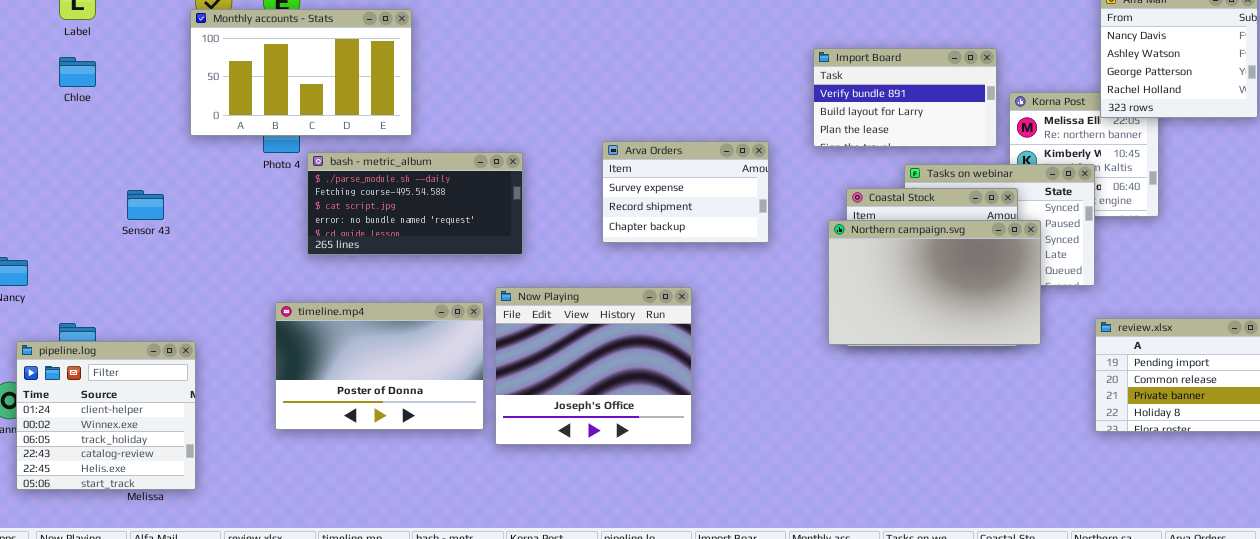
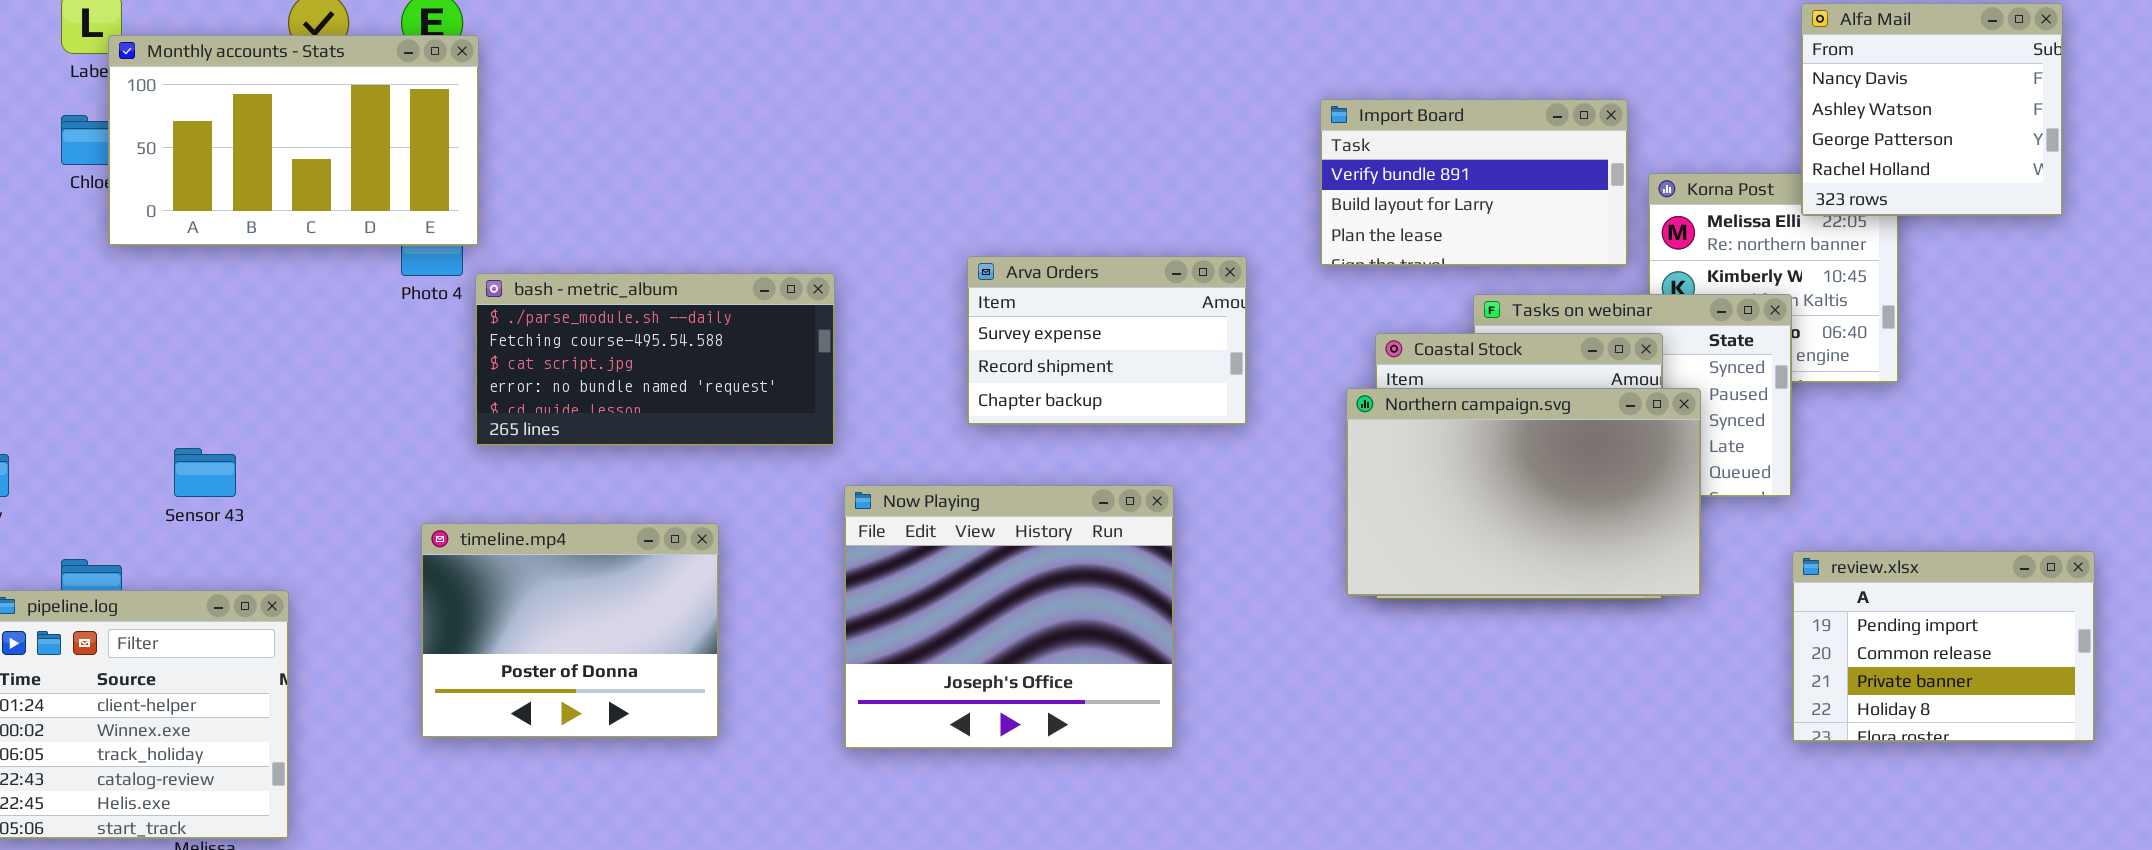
Monthly accounts - Stats: [190,9,412,136] -> [108,35,479,246], moved
Sensor 43: [127,190,164,220] -> [174,448,236,497], moved
Now Playing: [495,287,692,445] -> [844,485,1174,749], moved
timeline.mp4: [275,302,484,430] -> [421,523,719,738], resized

